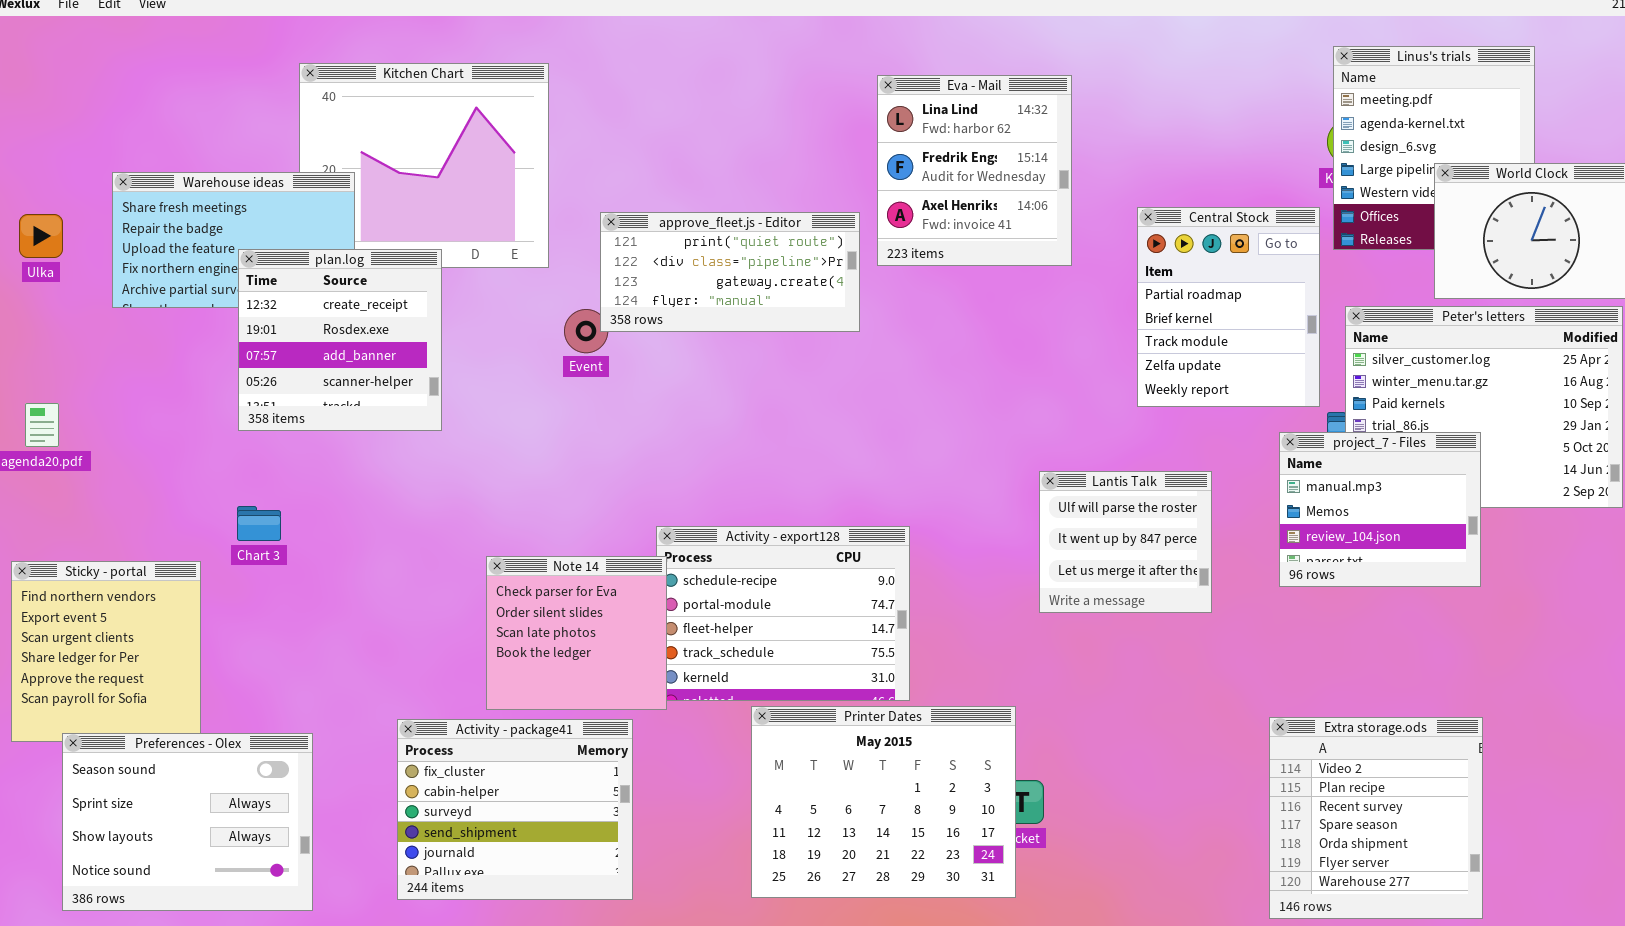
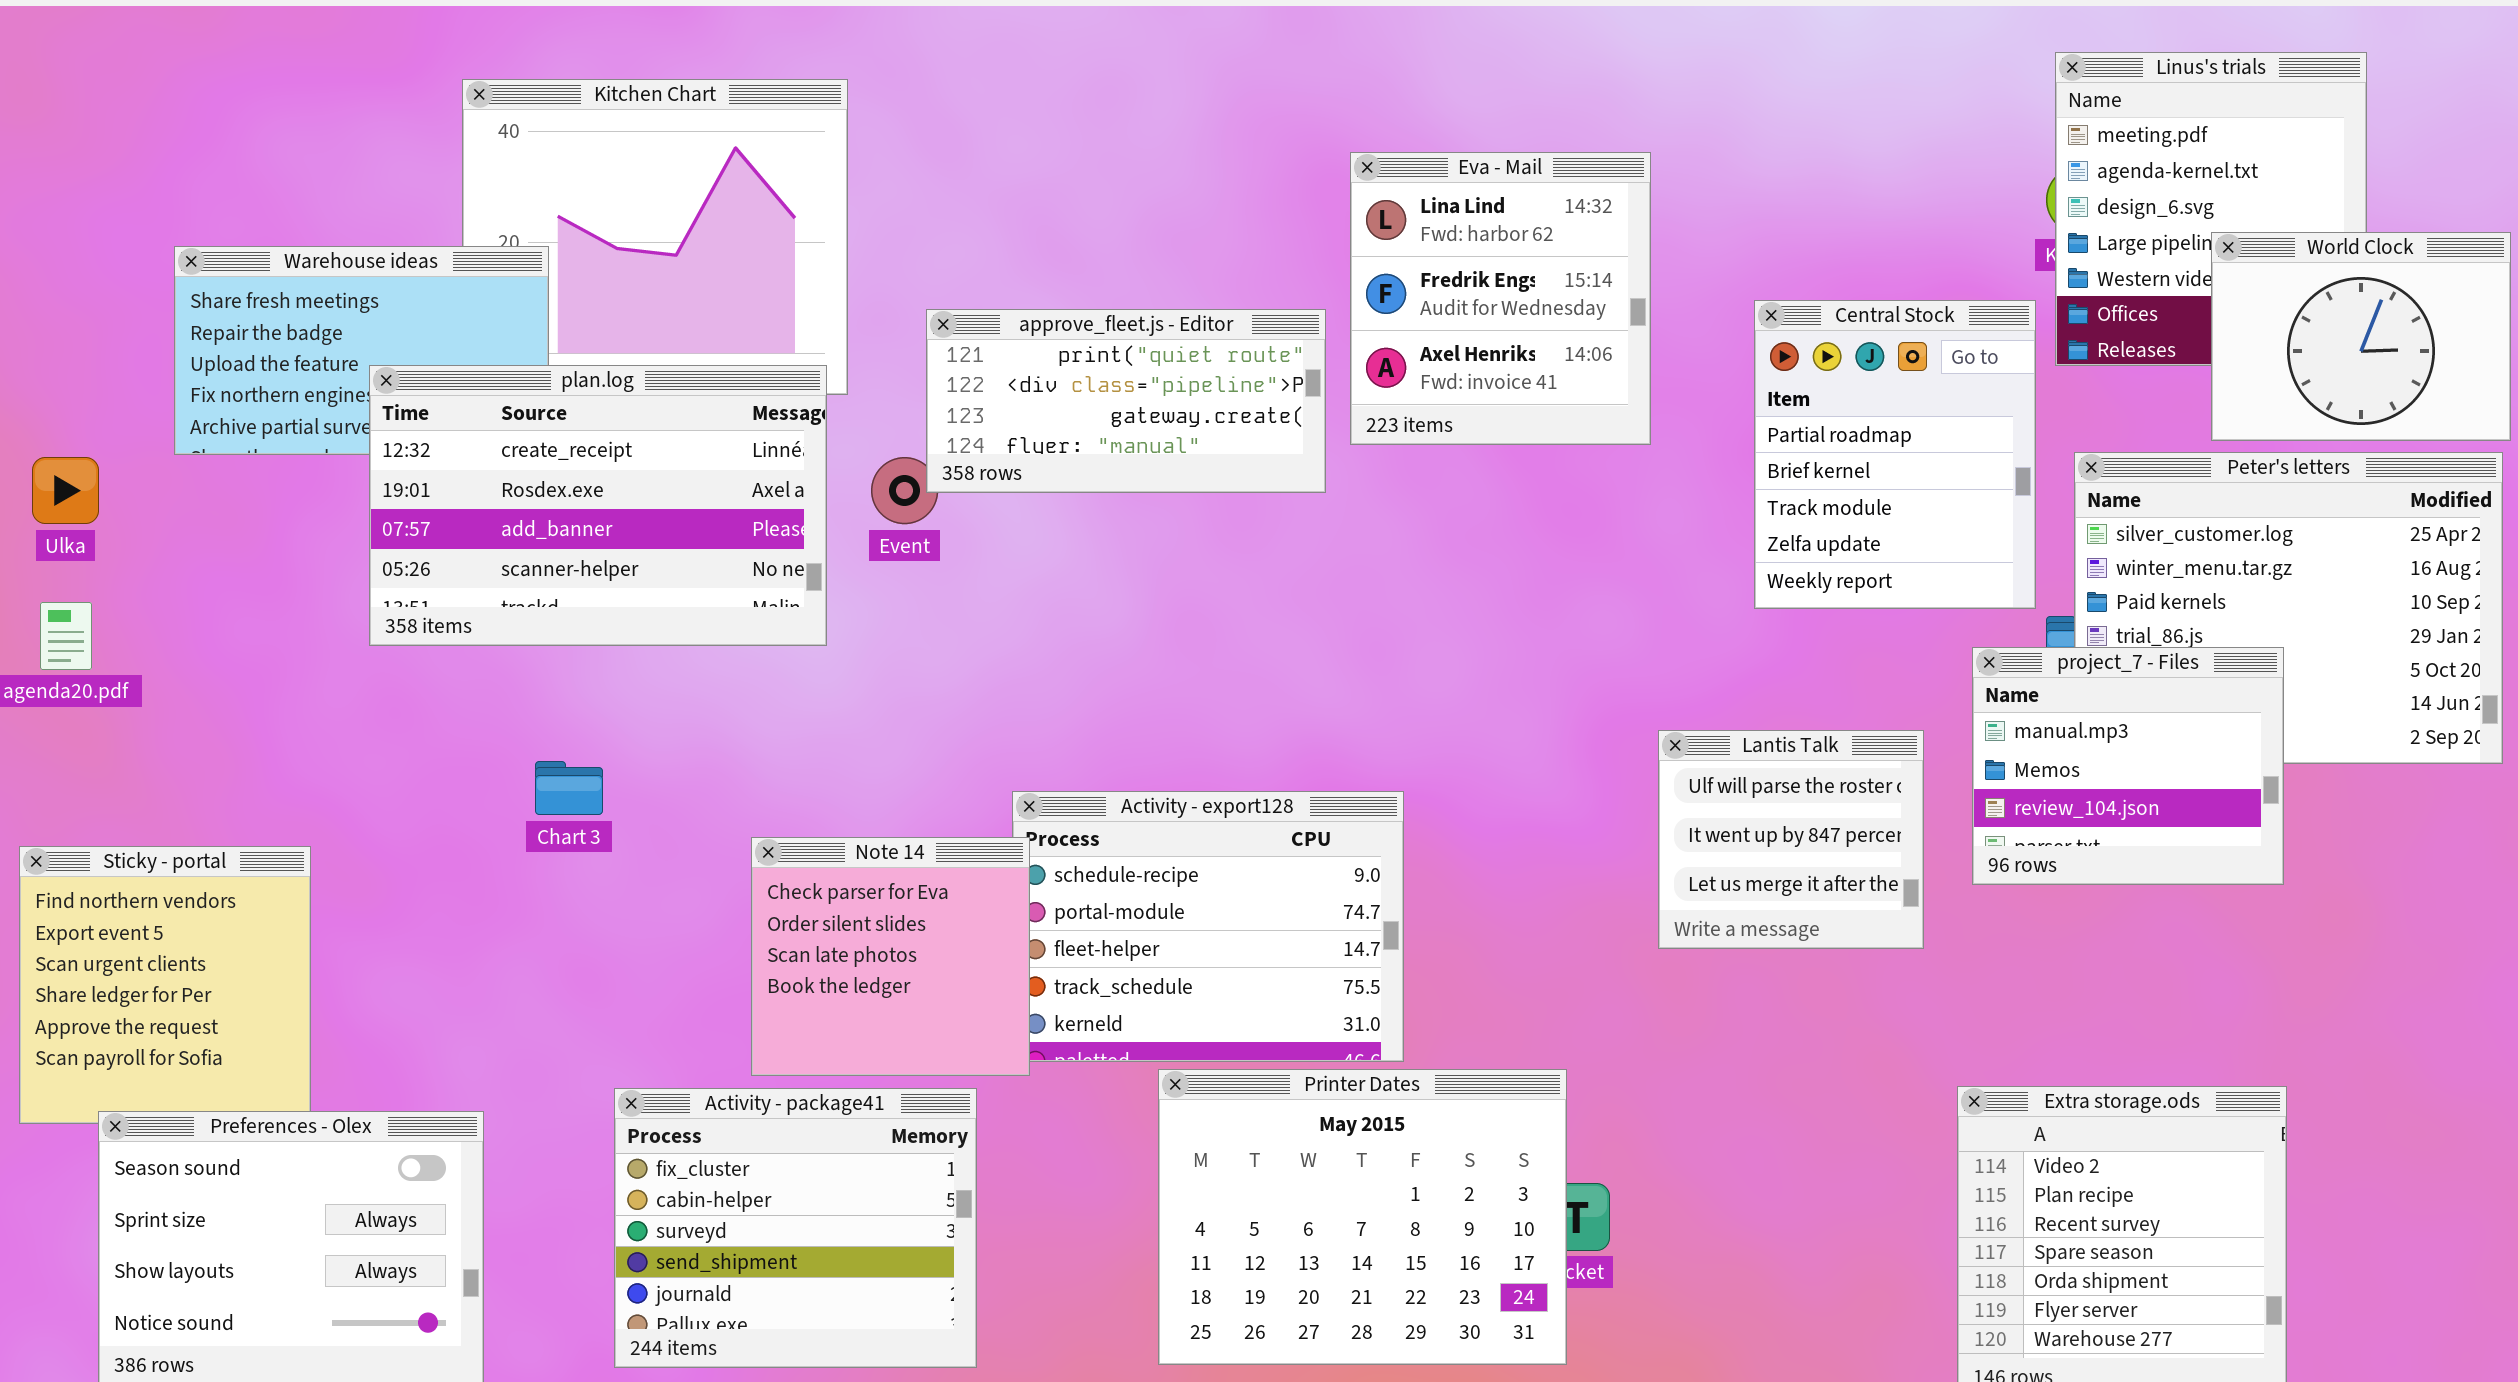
Eva - Mail: [877,75,1072,266] -> [1350,152,1651,445], moved
Ulka: [19,214,63,258] -> [32,457,99,524], moved
plan.log: [238,249,442,431] -> [369,365,827,646], resized
Lantis Talk: [1039,471,1212,613] -> [1658,730,1924,949], moved
Chart 3: [237,506,281,541] -> [535,761,603,815], moved

